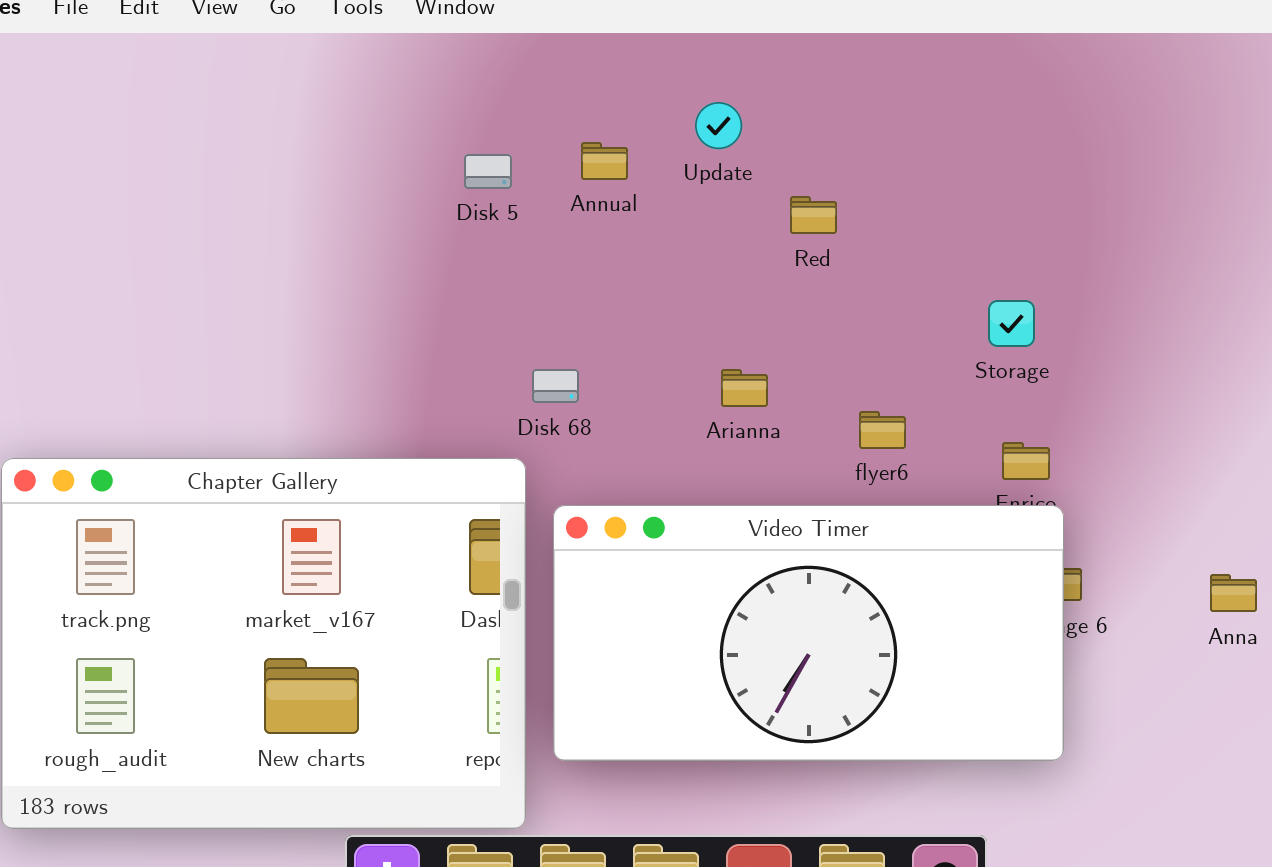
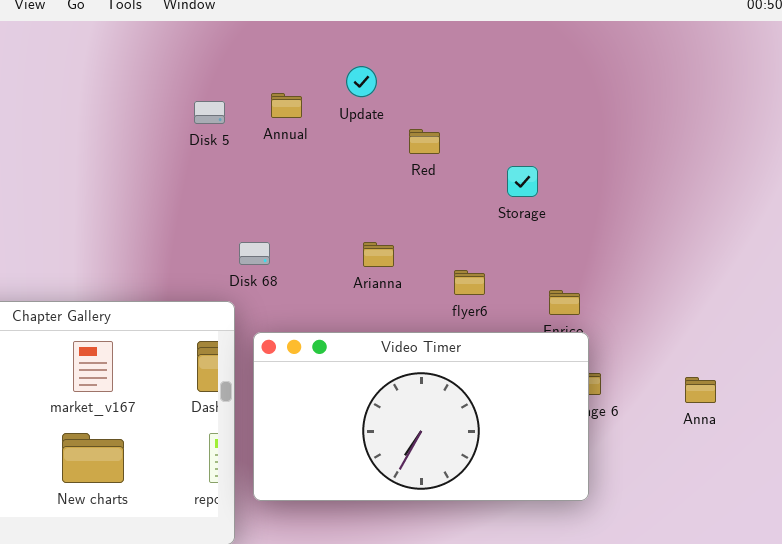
Storage: [988,300,1035,347] -> [507,166,538,197], moved

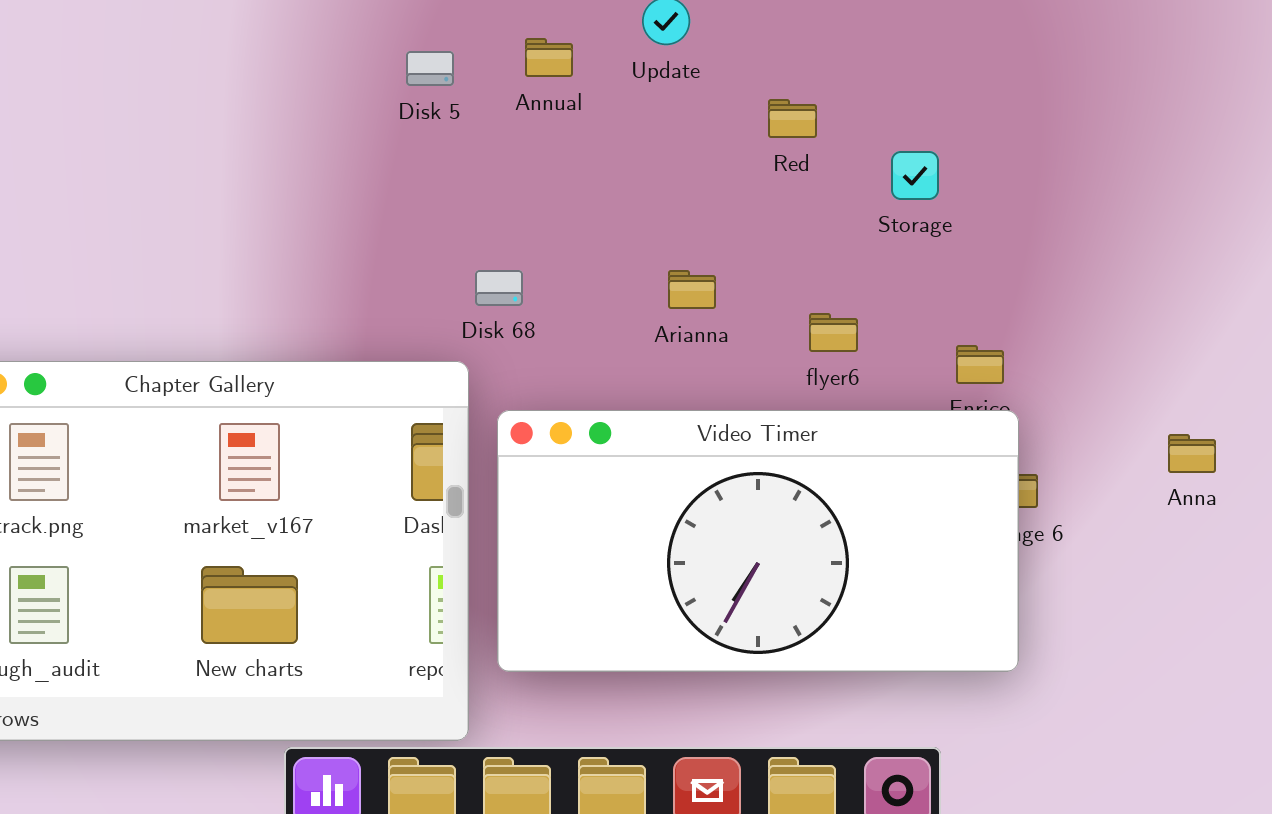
Red: [409,129,440,154] -> [768,99,817,138], moved
Anna: [685,377,716,403] -> [1168,434,1216,473], moved

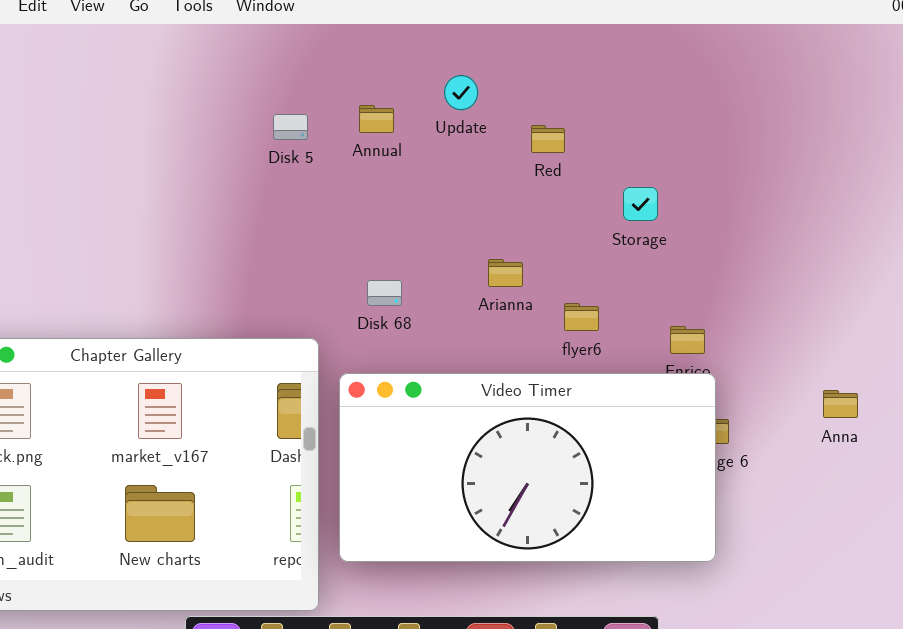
Red: [768,99,817,138] -> [531,125,565,153], moved
Disk 68: [475,270,523,306] -> [367,280,402,306], moved
Arianna: [668,270,716,309] -> [488,259,523,287], moved

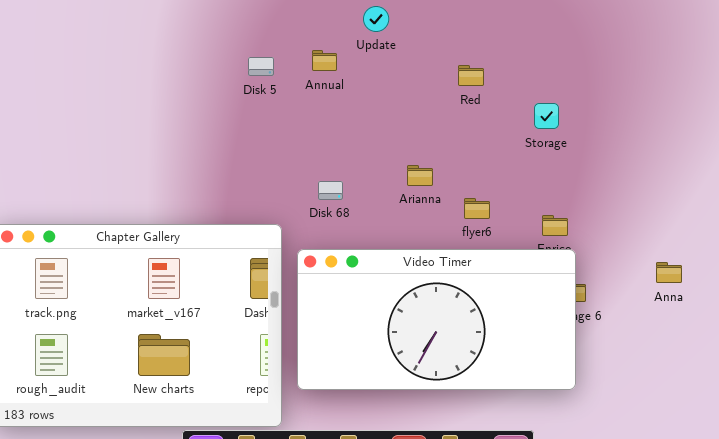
Update: [444,75,478,110] -> [363,6,389,32], moved
Red: [531,125,565,153] -> [458,65,484,86], moved
Storage: [623,187,658,221] -> [534,103,559,129], moved

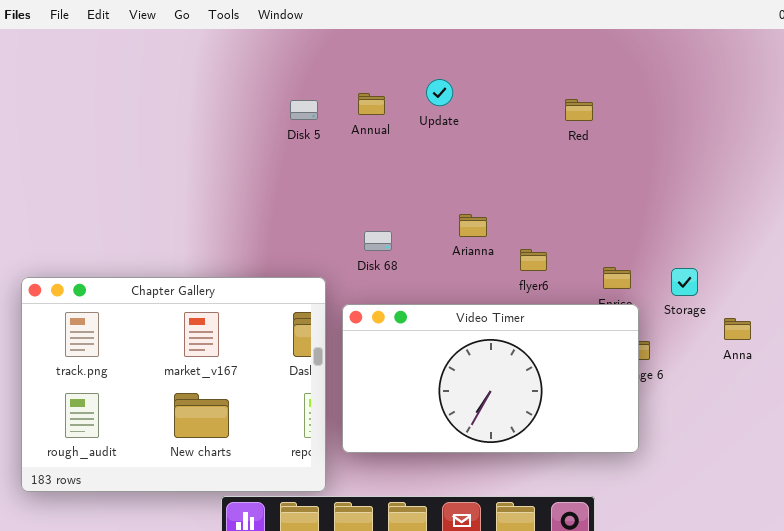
Update: [363,6,389,32] -> [426,79,453,106], moved
Red: [458,65,484,86] -> [565,99,593,121], moved
Storage: [534,103,559,129] -> [671,268,698,296], moved

